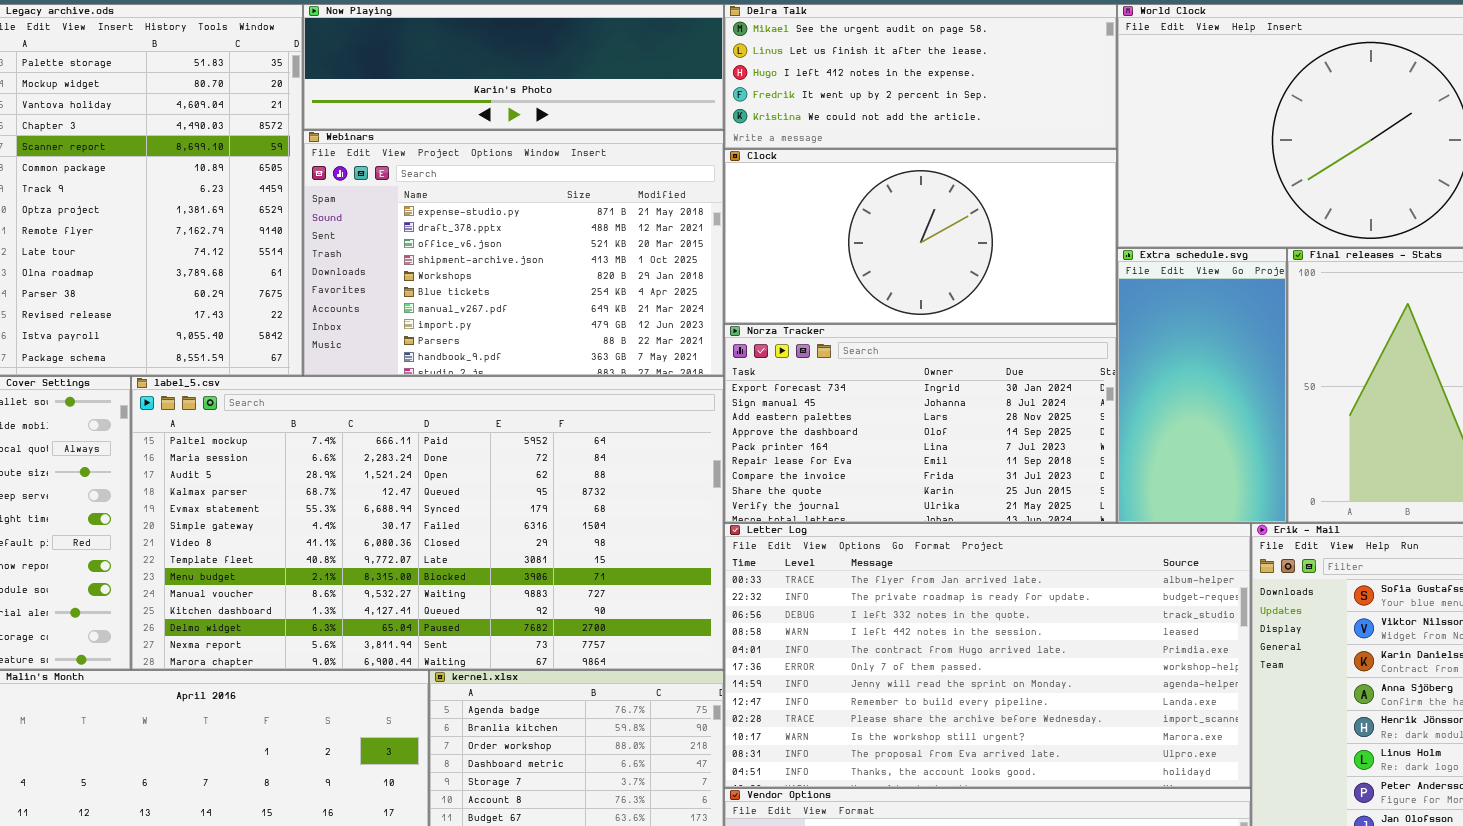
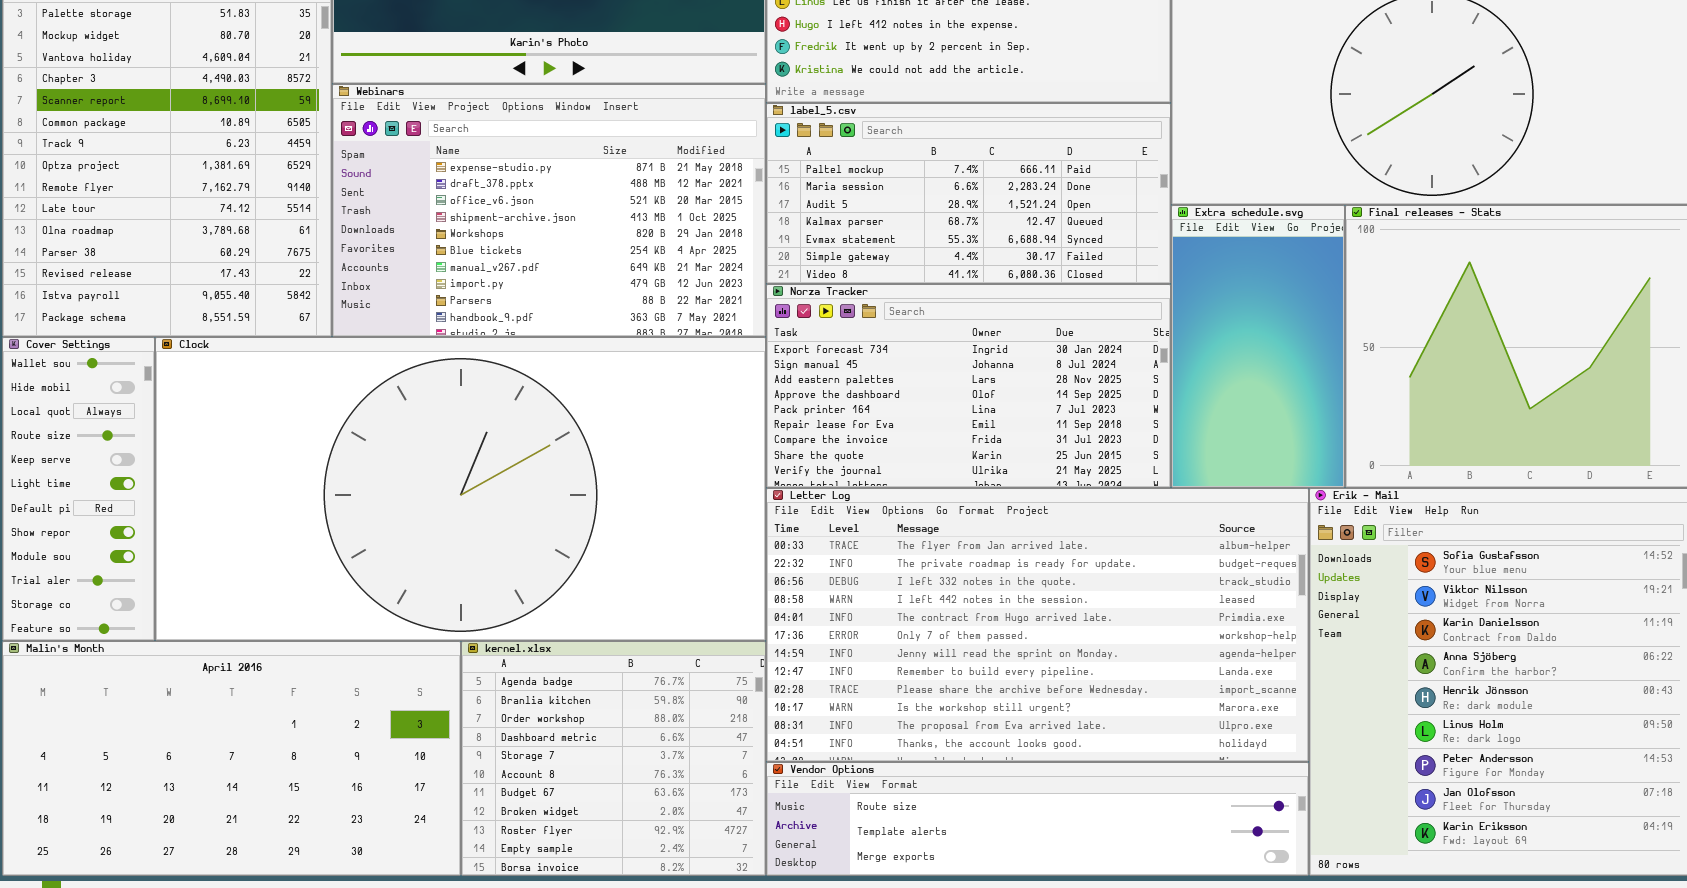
Clock: [724,149,1117,324] -> [155,337,766,641], moved, resized
label_5.csv: [131,376,724,670] -> [766,103,1171,284], moved, resized

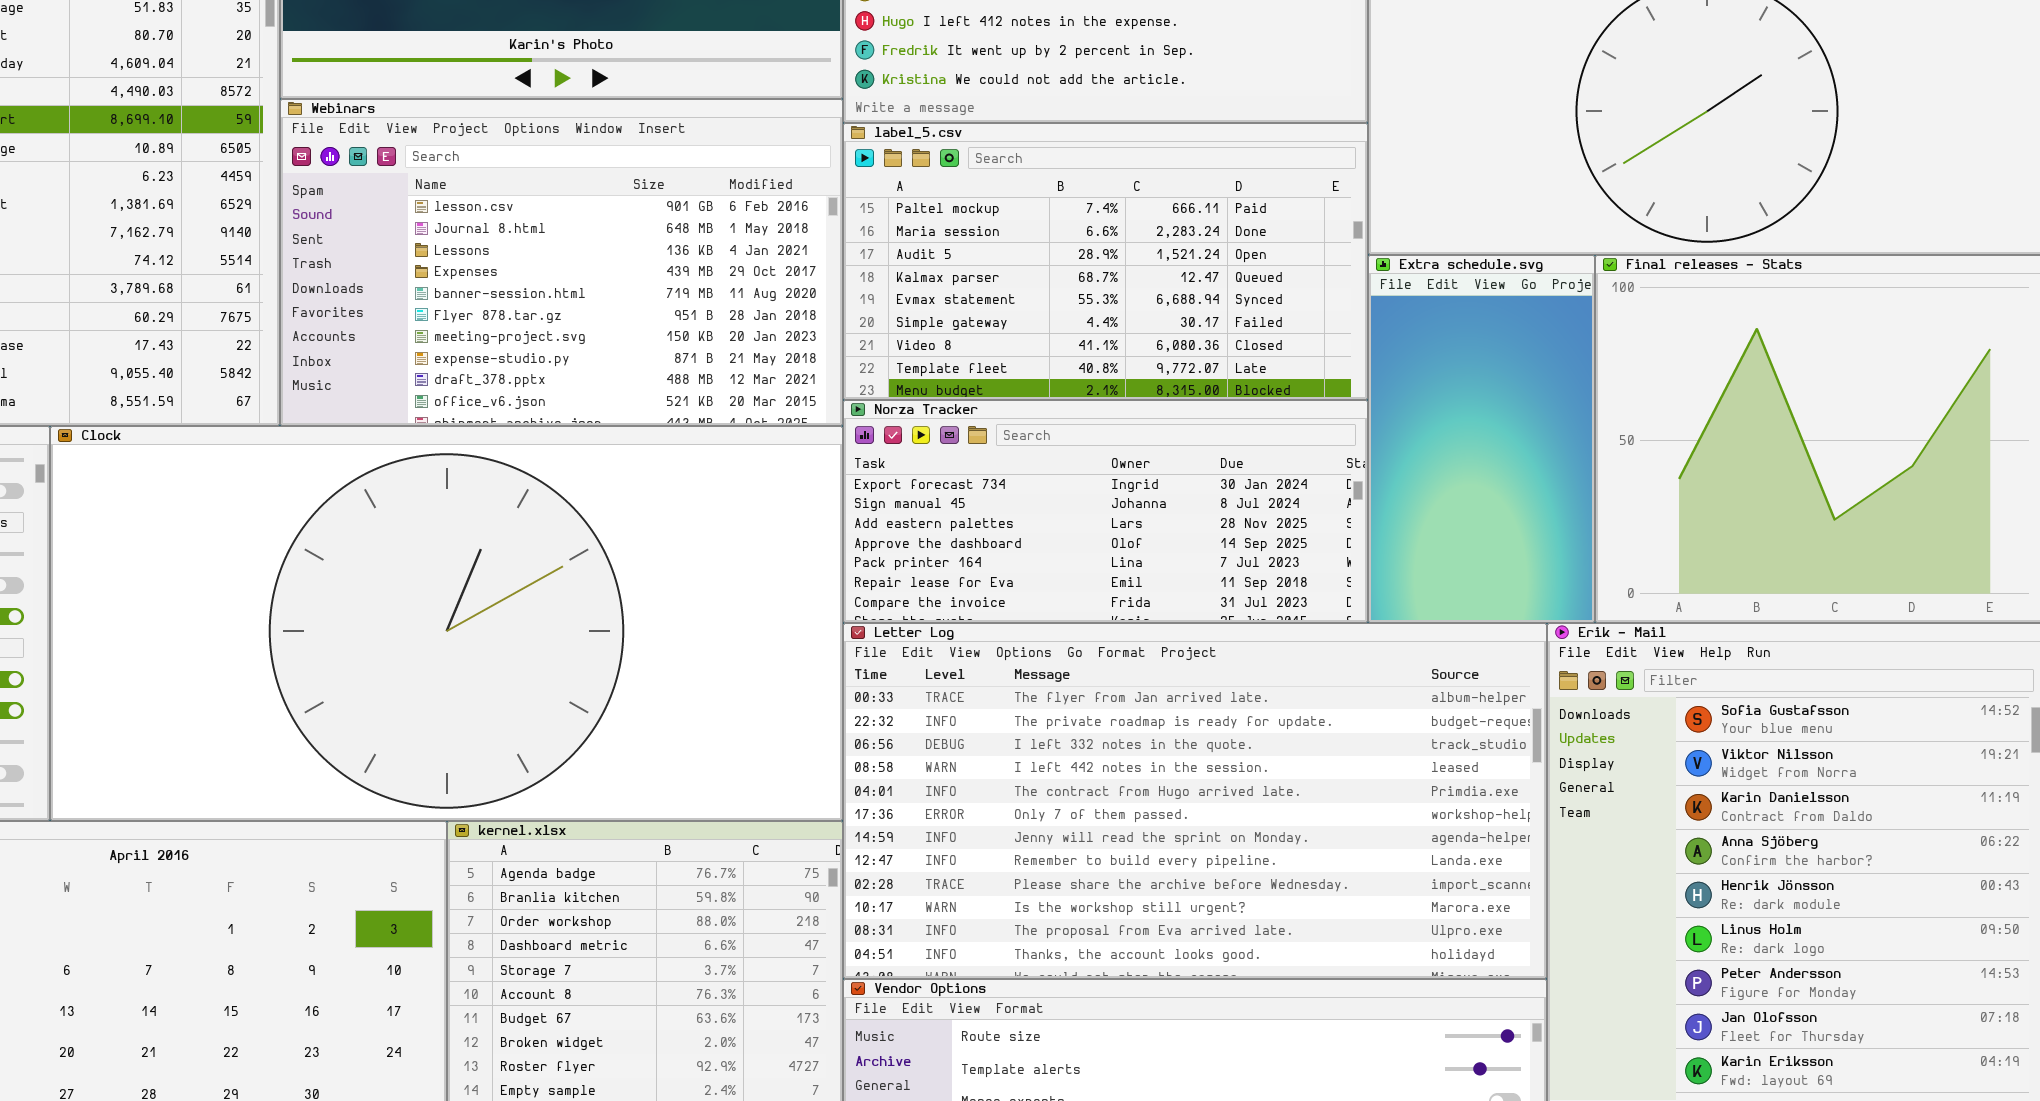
Webinars: [332,84,766,337] -> [280,99,843,426], scrolled up 7 rows
label_5.csv: [766,103,1171,284] -> [843,123,1368,400], resized
Norza Tracker: [766,284,1171,488] -> [843,400,1368,623], resized

